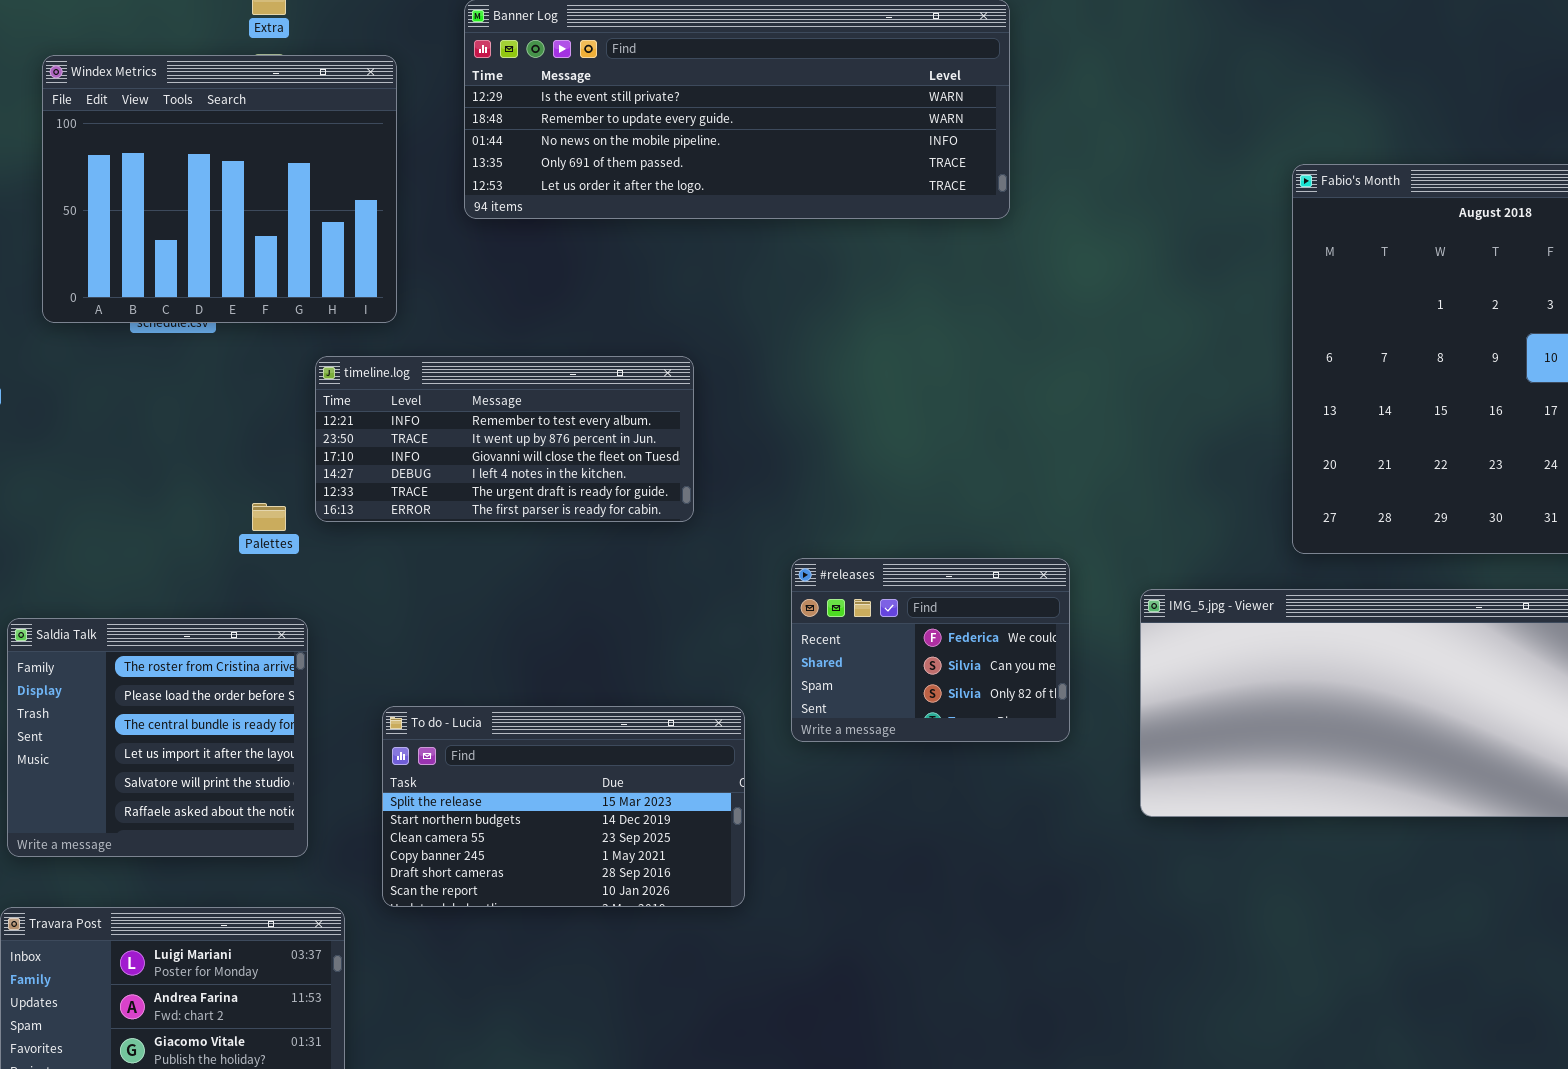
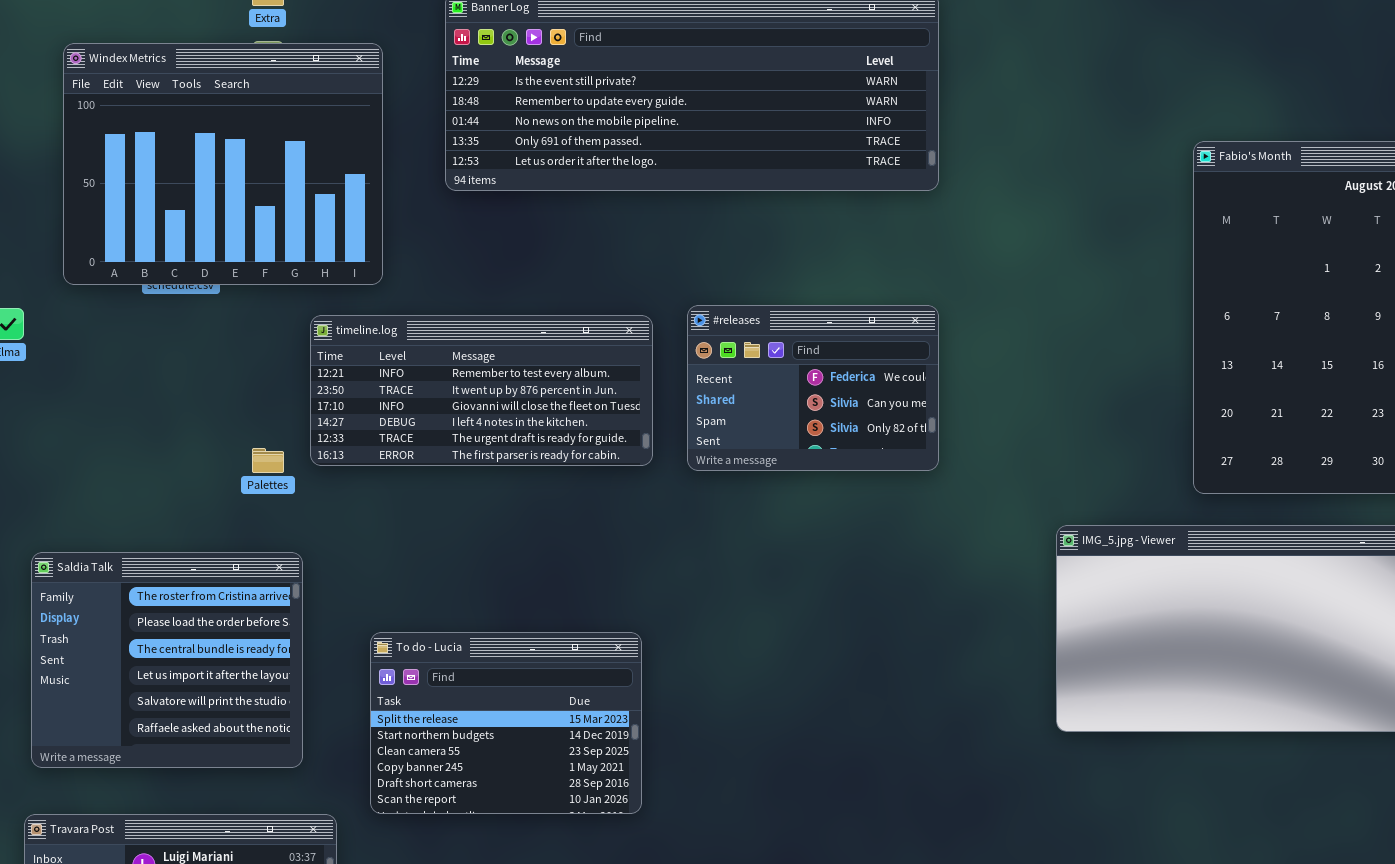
#releases: [791,558,1070,742] -> [687,305,939,471], moved
To do - Lucia: [382,706,745,907] -> [370,632,642,814], resized

